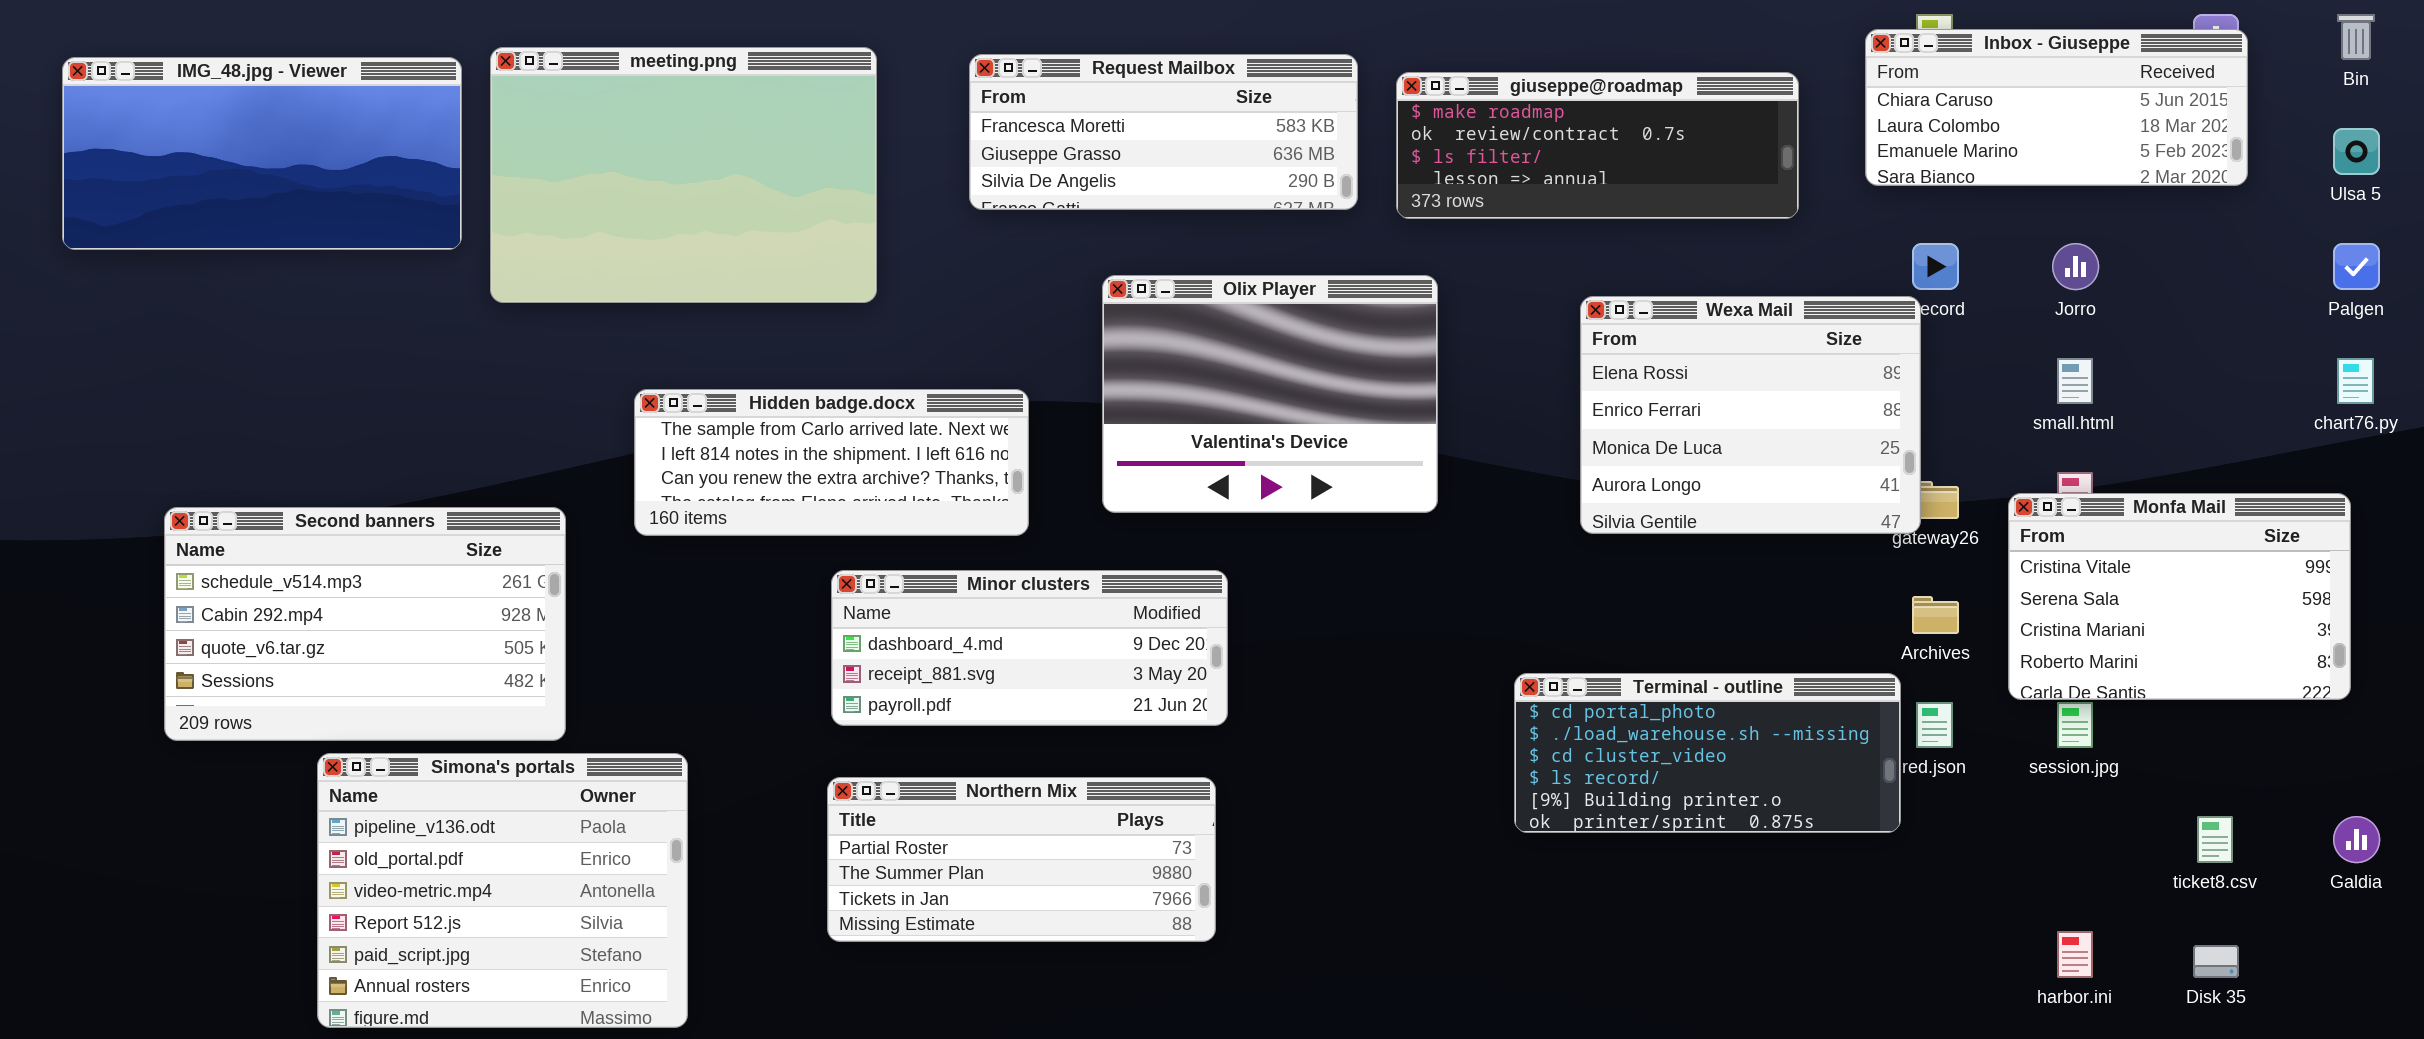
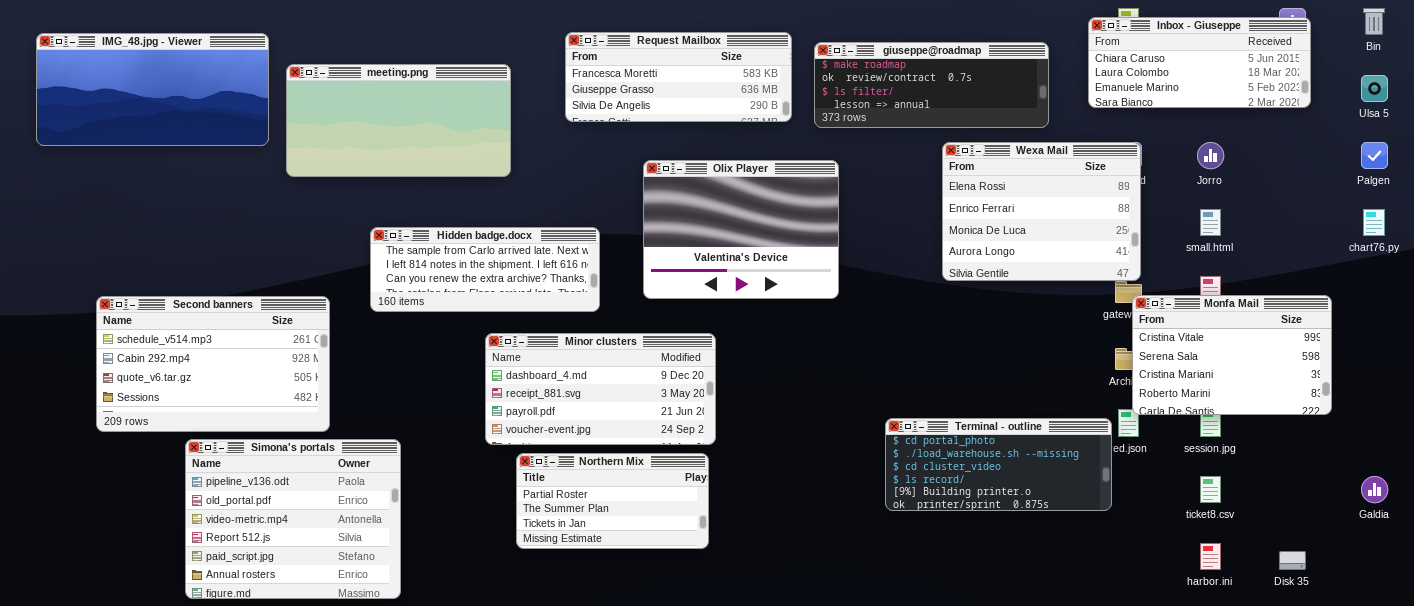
meeting.png: [490,47,877,303] -> [286,64,511,177], resized
Wexa Mail: [1580,296,1921,534] -> [942,142,1141,281], moved
Monfa Mail: [2008,493,2351,700] -> [1132,295,1332,415], moved
Minor clusters: [831,570,1228,726] -> [485,333,716,445], resized
Terminal - outline: [1514,673,1901,833] -> [885,418,1112,511], moved
Northern Mix: [827,777,1216,942] -> [516,453,709,549], resized
ticket8.csv: [2197,816,2233,863] -> [1200,476,1221,503], moved

